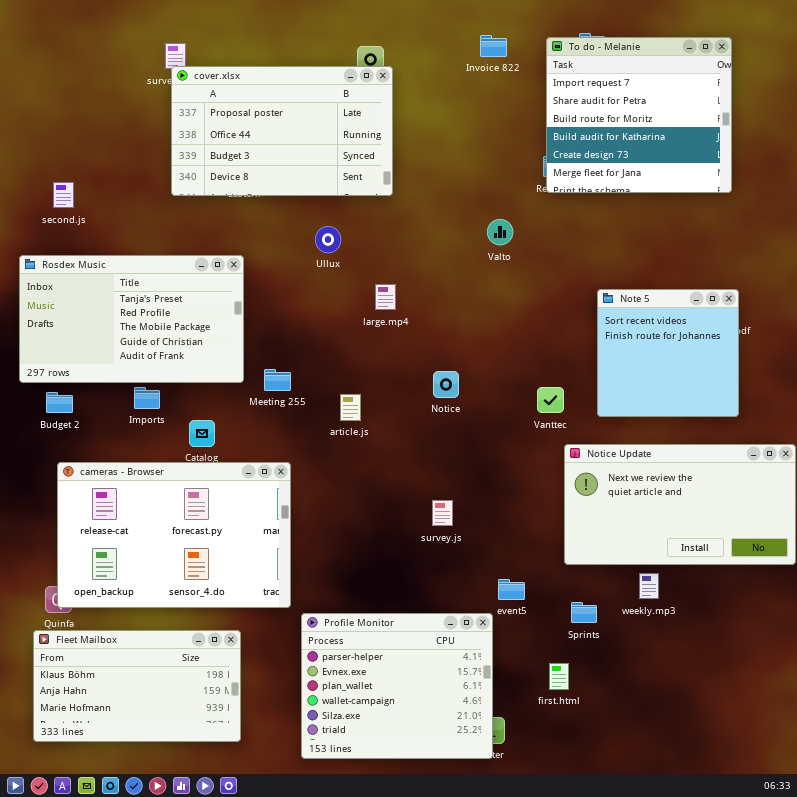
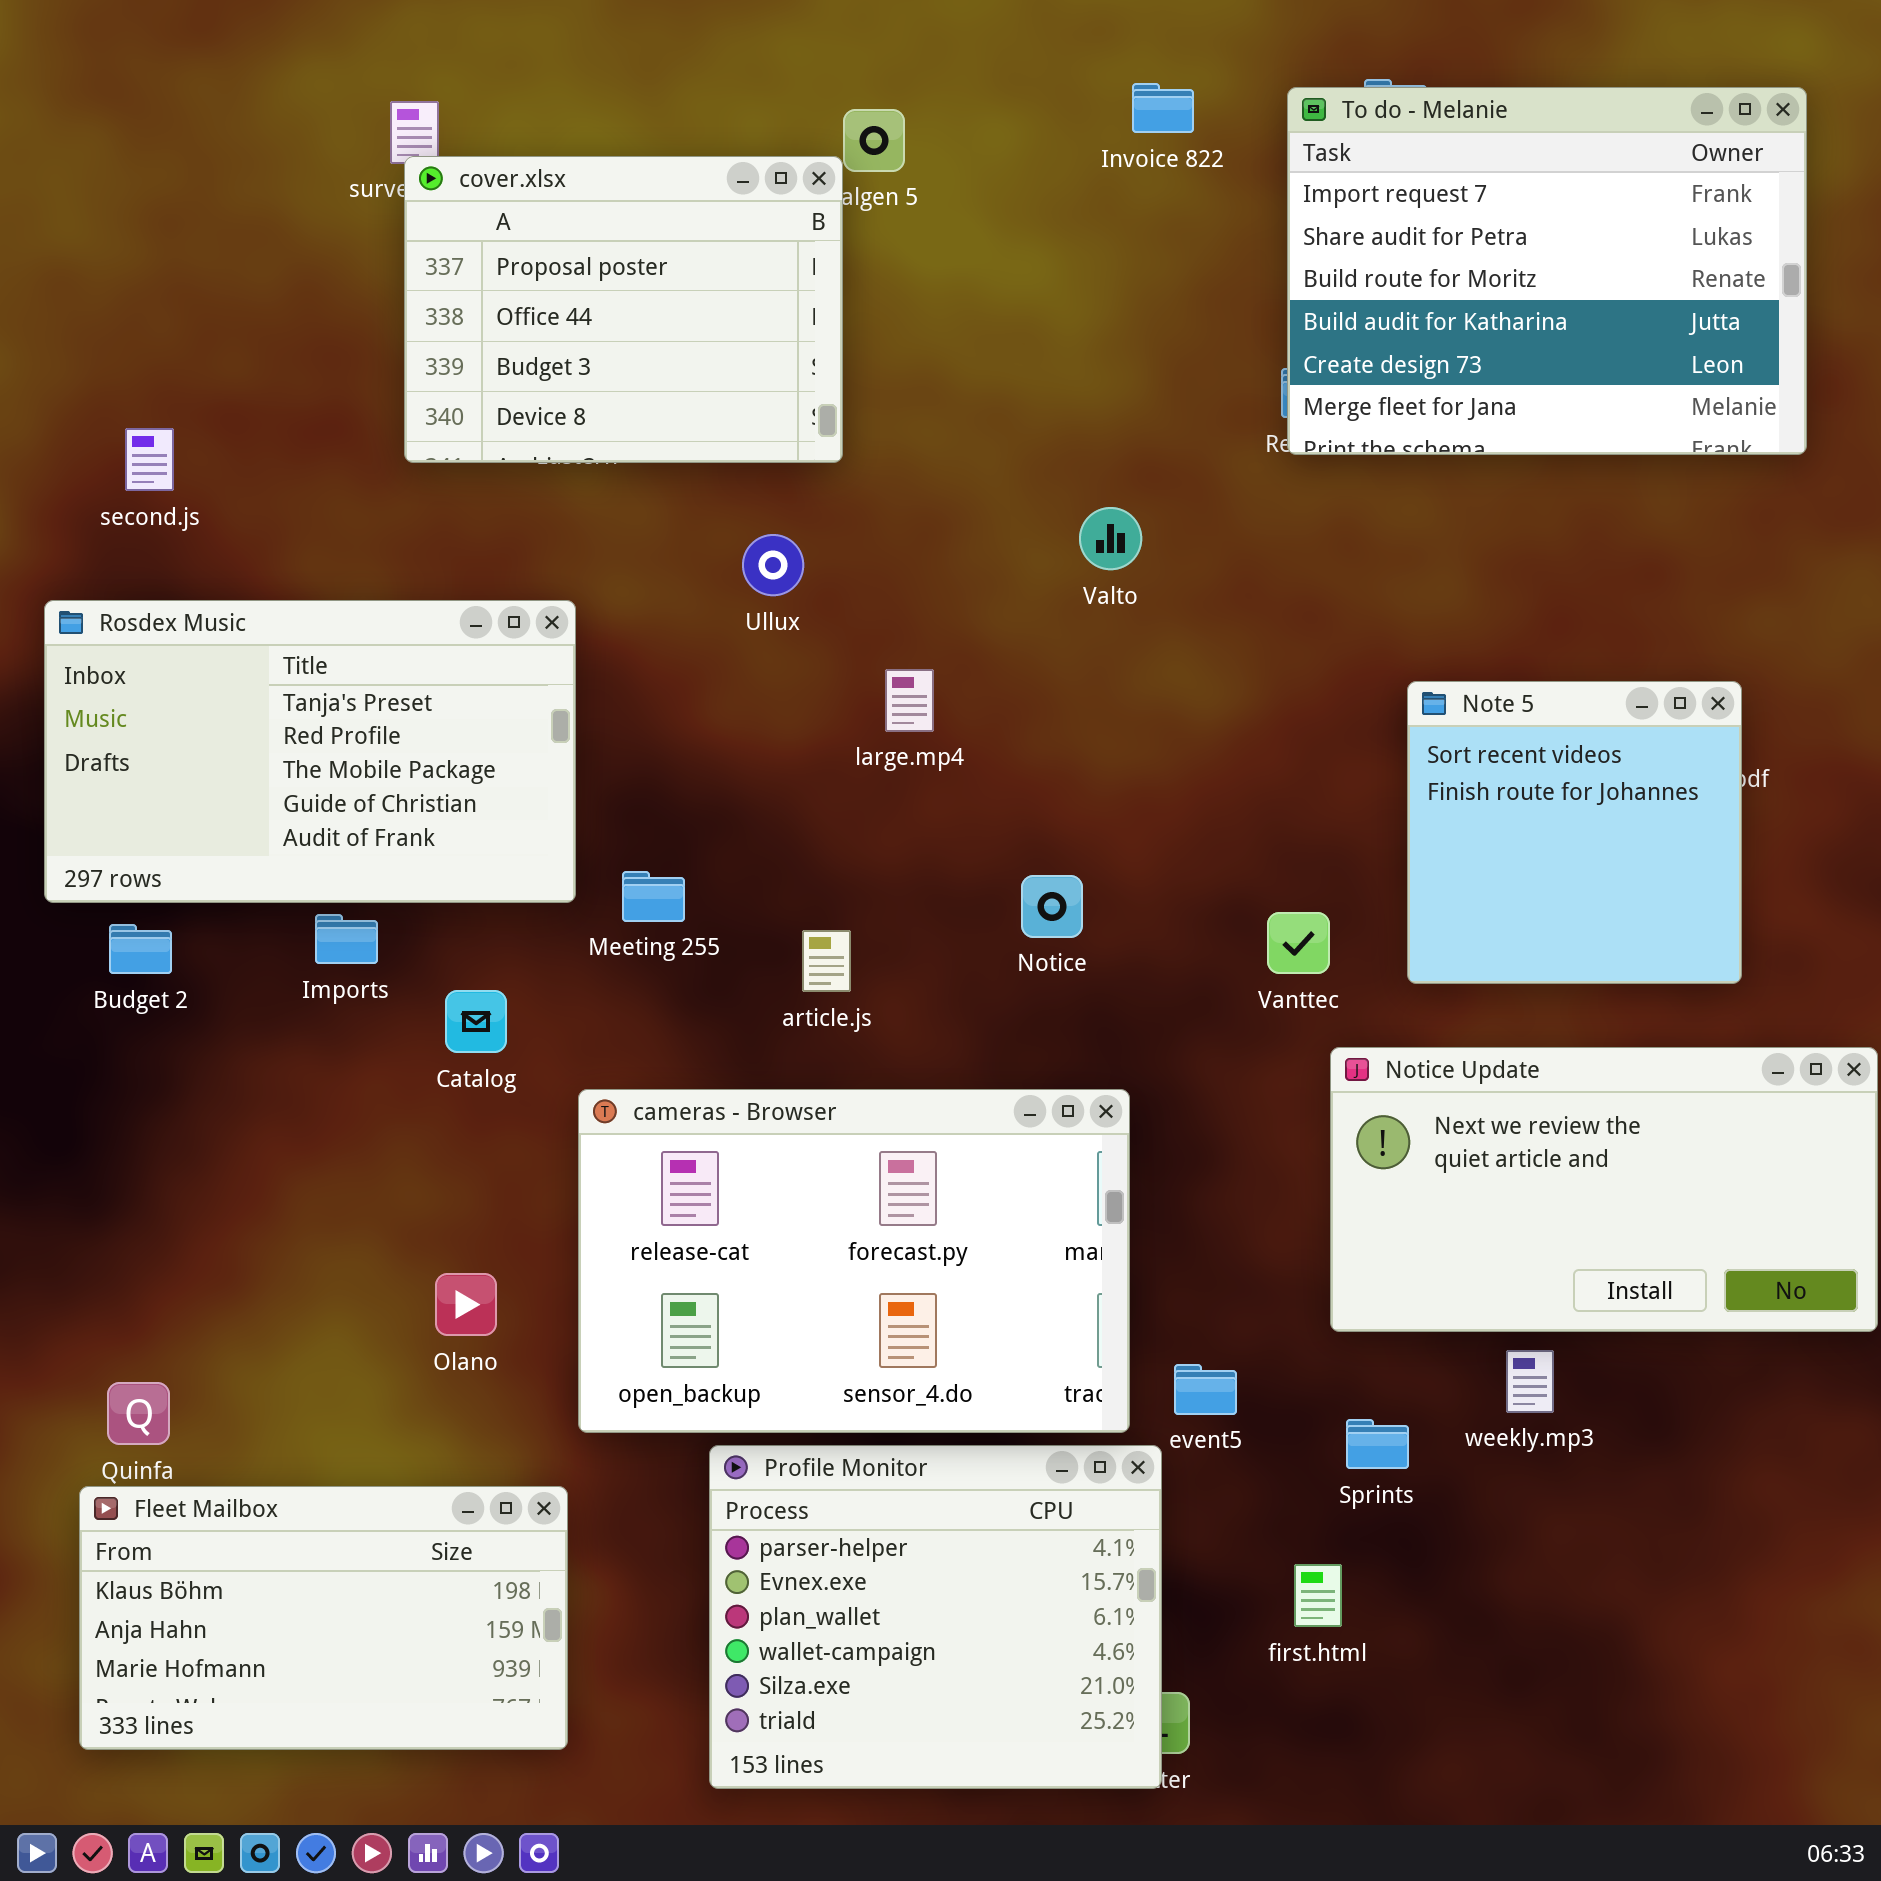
To do - Melanie: [546,37,732,193] -> [1287,87,1807,455], resized
cover.xlsx: [171,66,393,196] -> [404,156,843,463], resized
Valto: [487,219,513,245] -> [1079,507,1142,570], moved
cameras - Browser: [57,462,291,608] -> [578,1089,1130,1433], moved

